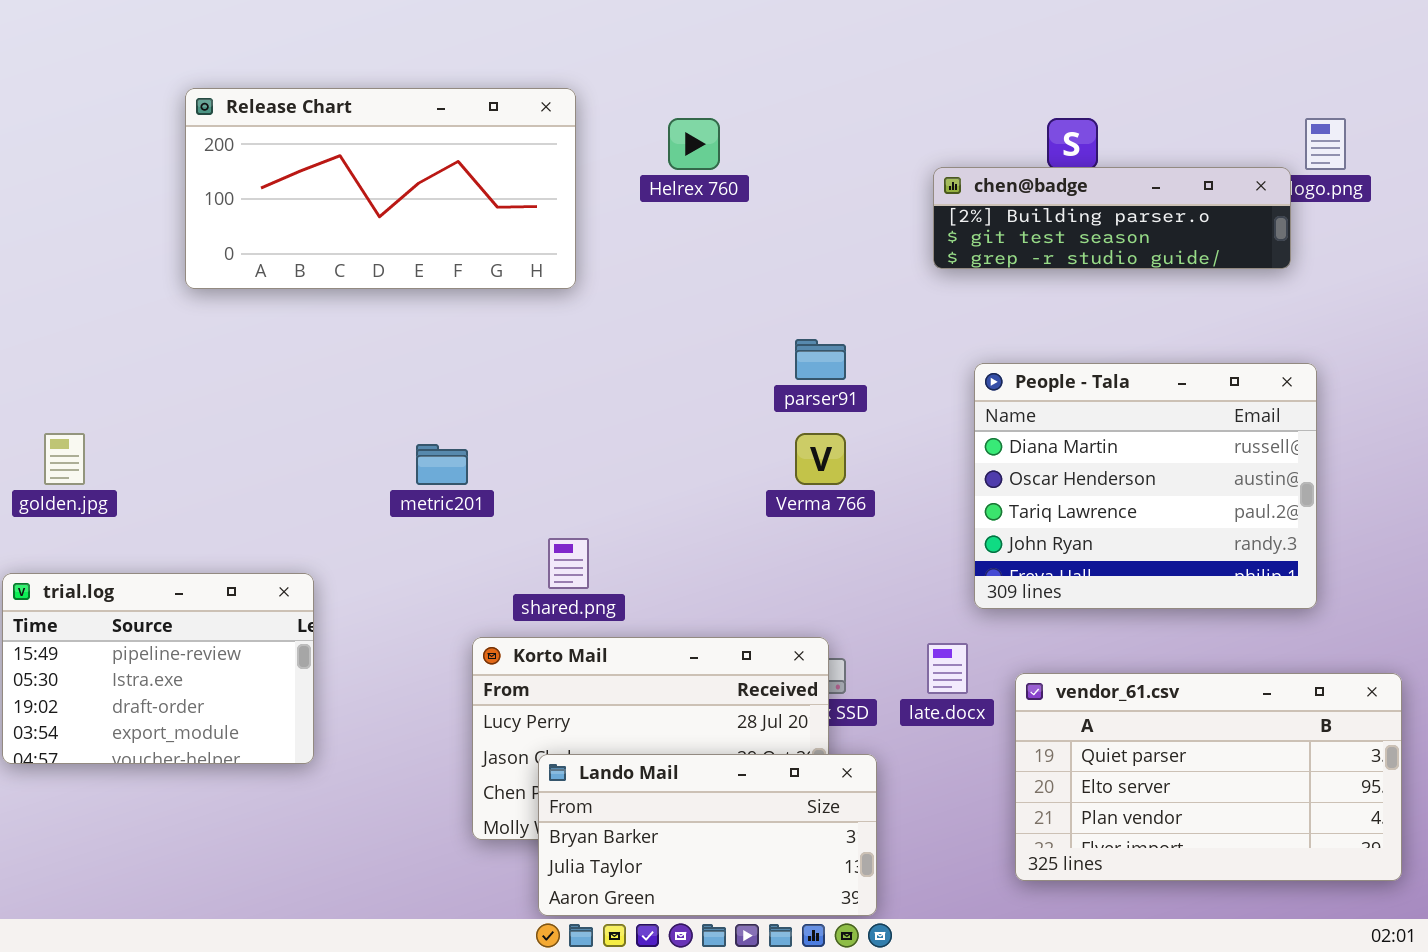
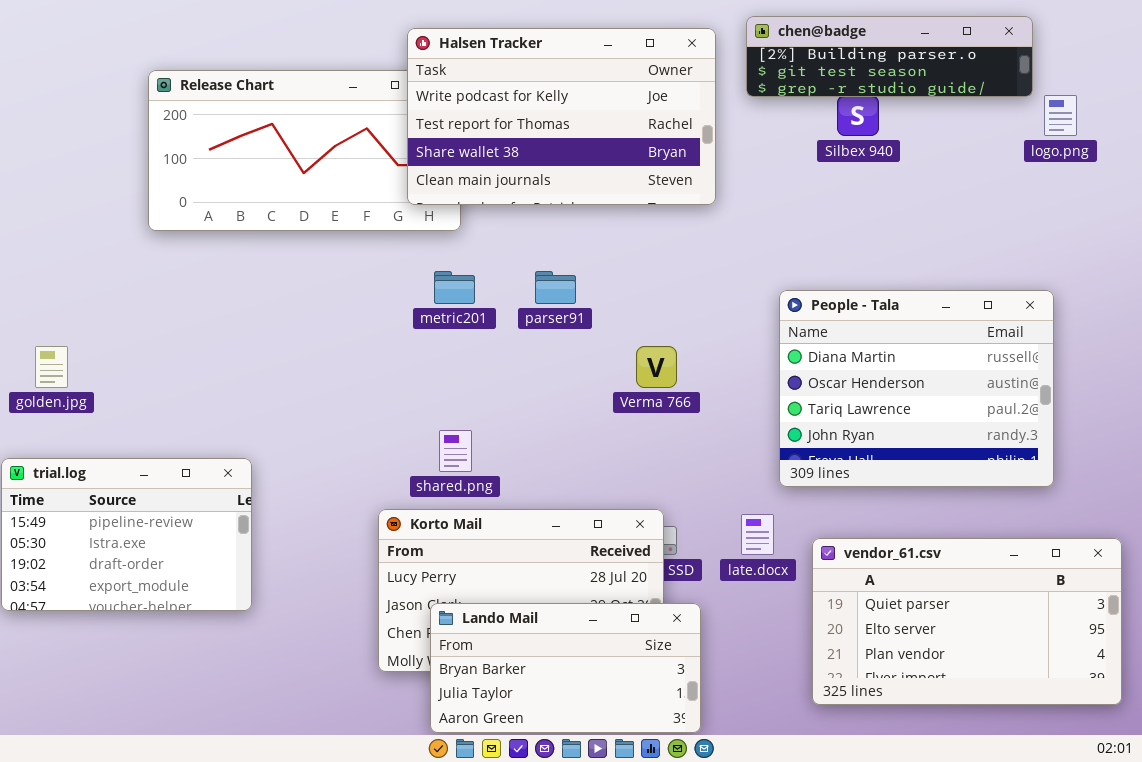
Halsen Tracker: none -> [407,28,716,205], opened
chen@badge: [933,167,1291,269] -> [746,16,1033,97], moved
parser91: [795,339,846,380] -> [535,271,576,304], moved
metric201: [416,444,468,485] -> [434,271,475,304], moved

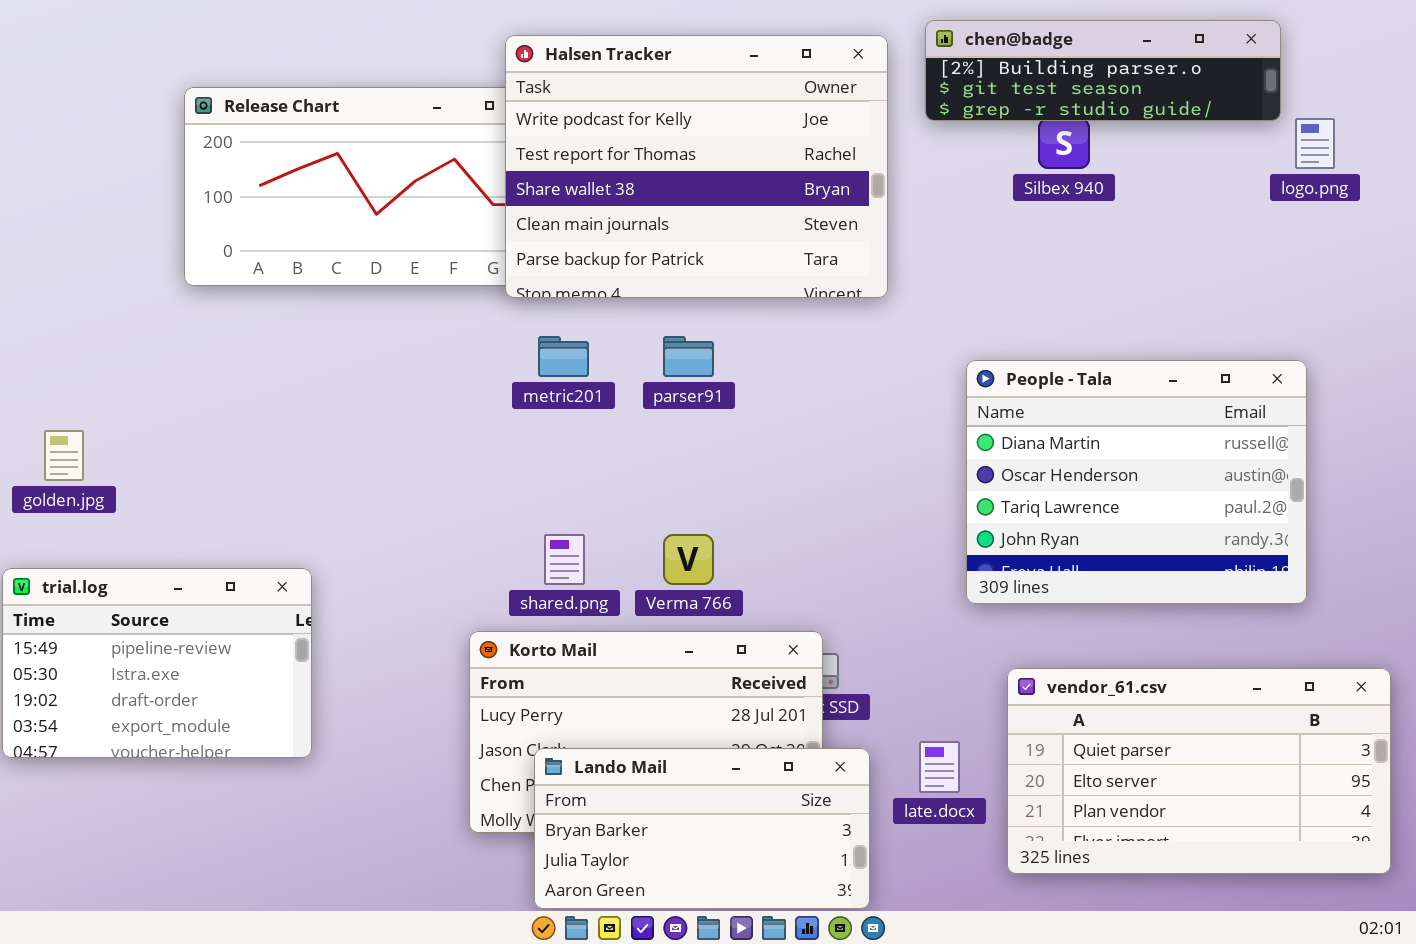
Halsen Tracker: [407,28,716,205] -> [505,35,888,298], resized
Verma 766: [636,346,677,388] -> [663,534,714,585], moved
late.docx: [741,514,774,555] -> [919,741,960,793], moved

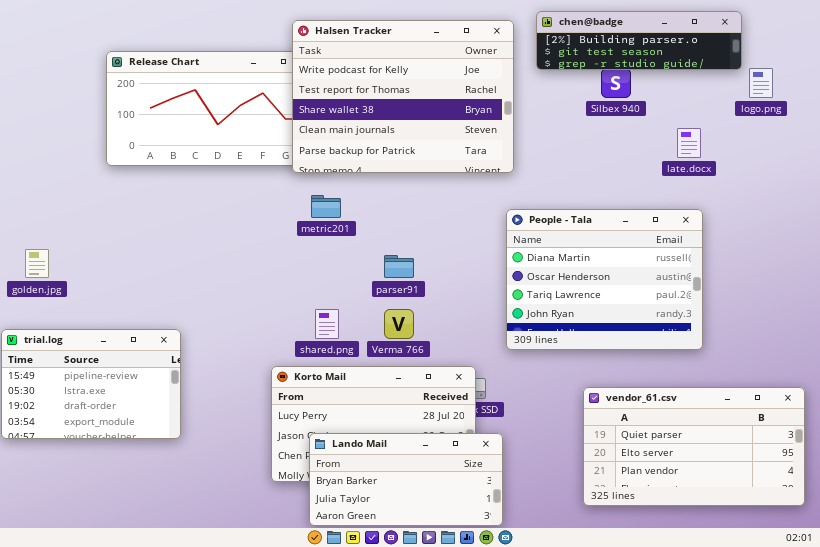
parser91: [663,336,714,377] -> [384,255,414,278], moved
People - Tala: [966,360,1307,604] -> [506,209,703,350], moved
late.docx: [919,741,960,793] -> [677,128,701,158], moved

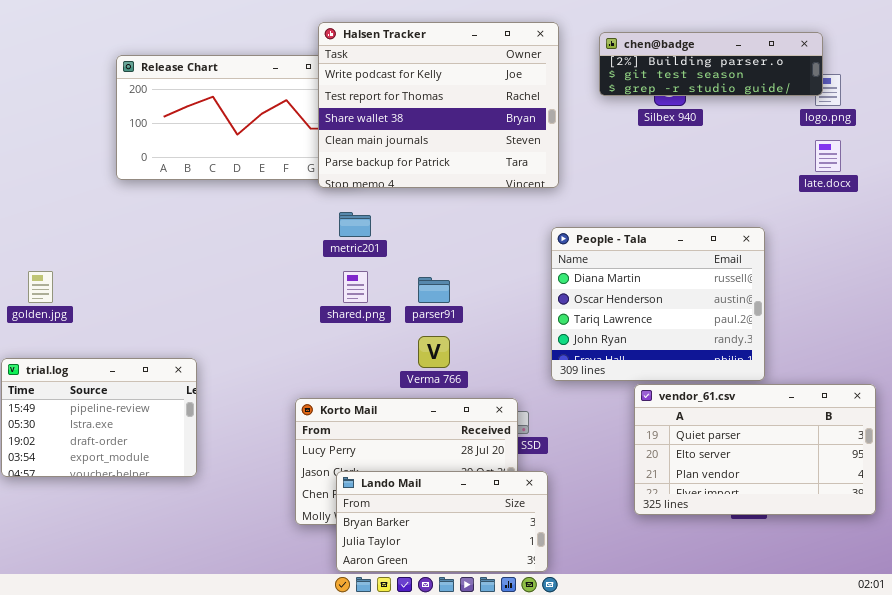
chen@badge: [536,11,742,70] -> [599,32,823,96], moved
late.docx: [677,128,701,158] -> [815,140,841,172], moved
shared.png: [315,309,339,339] -> [343,271,368,303], moved
vendor_61.csv: [583,387,805,506] -> [634,384,876,515], moved

